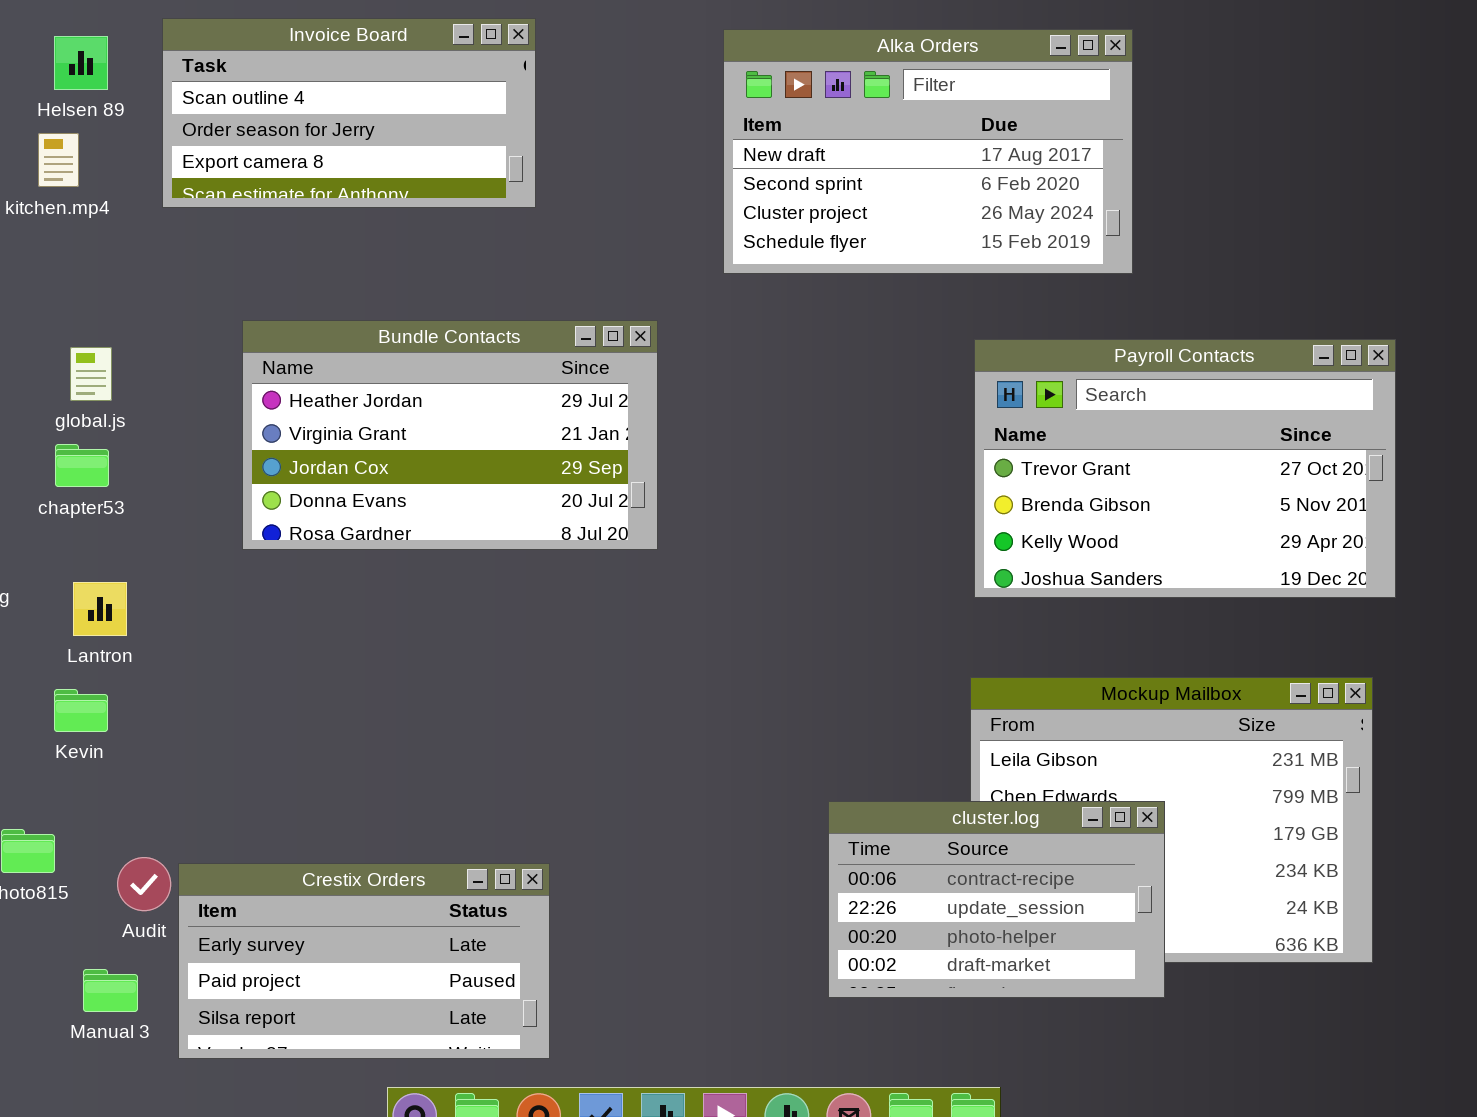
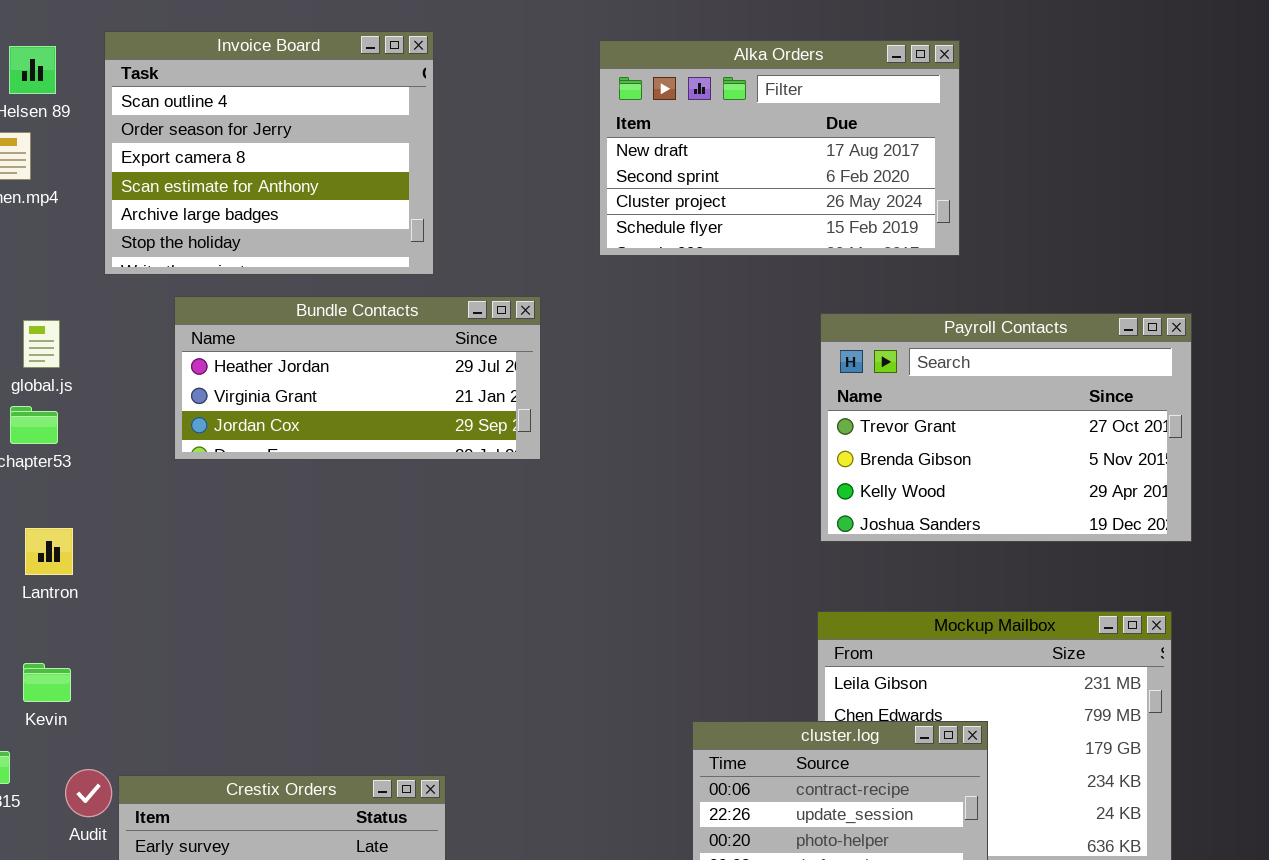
Invoice Board: [162,18,536,208] -> [104,31,434,275], resized
Bundle Contacts: [242,320,658,550] -> [174,296,541,460], resized
Kevin: [54,689,108,732] -> [23,663,71,702], moved

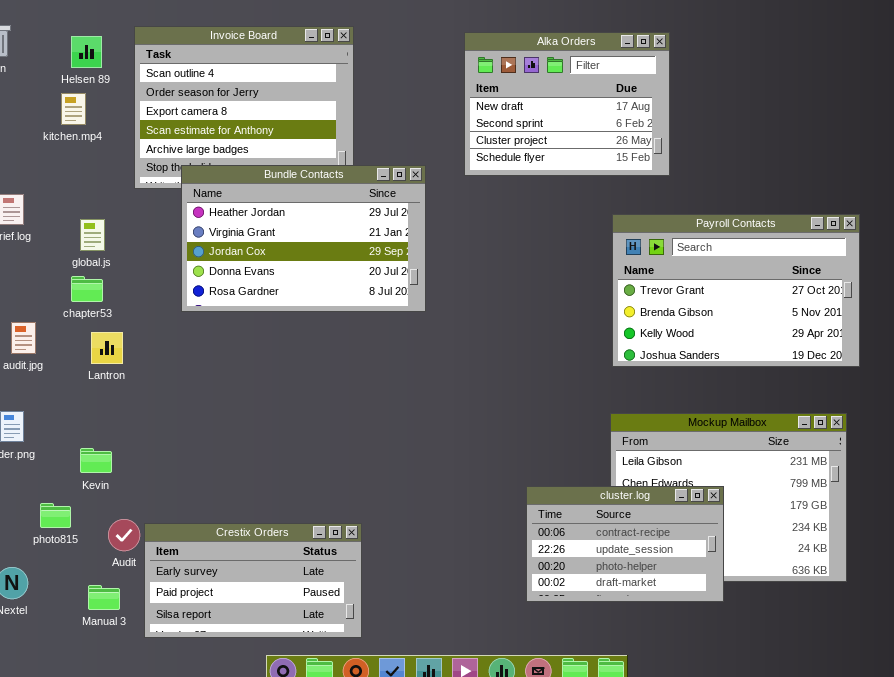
Alka Orders: [599,40,960,256] -> [464,32,670,176], resized
Bundle Contacts: [174,296,541,460] -> [181,165,426,312], resized
Lantron: [25,528,73,575] -> [91,332,123,364], moved

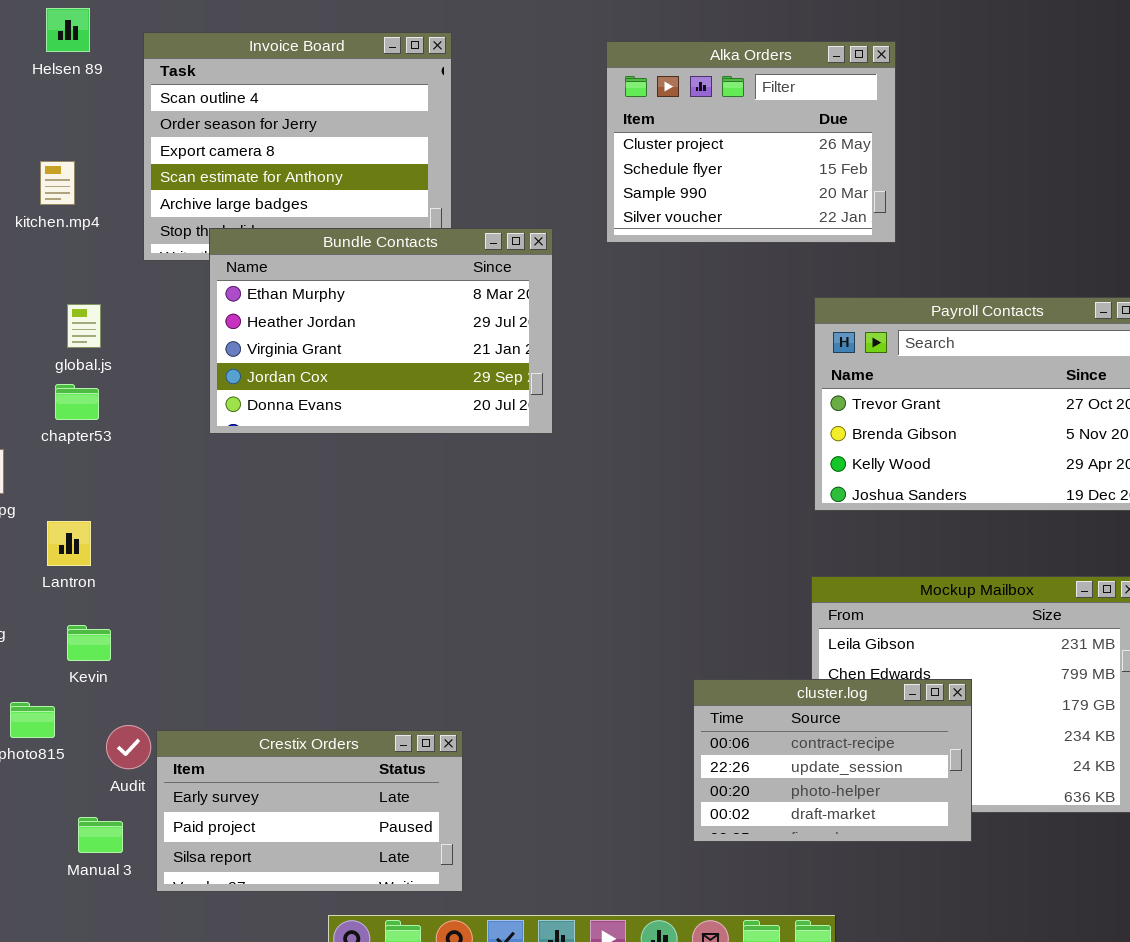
Alka Orders: [464,32,670,176] -> [606,41,896,243], scrolled down 2 rows
Helsen 89: [71,36,102,68] -> [46,8,90,52], moved
kitchen.mp4: [61,93,86,125] -> [40,161,75,205], moved
Bundle Contacts: [181,165,426,312] -> [209,228,553,434], scrolled up 1 row
Lantron: [91,332,123,364] -> [47,521,91,566], moved

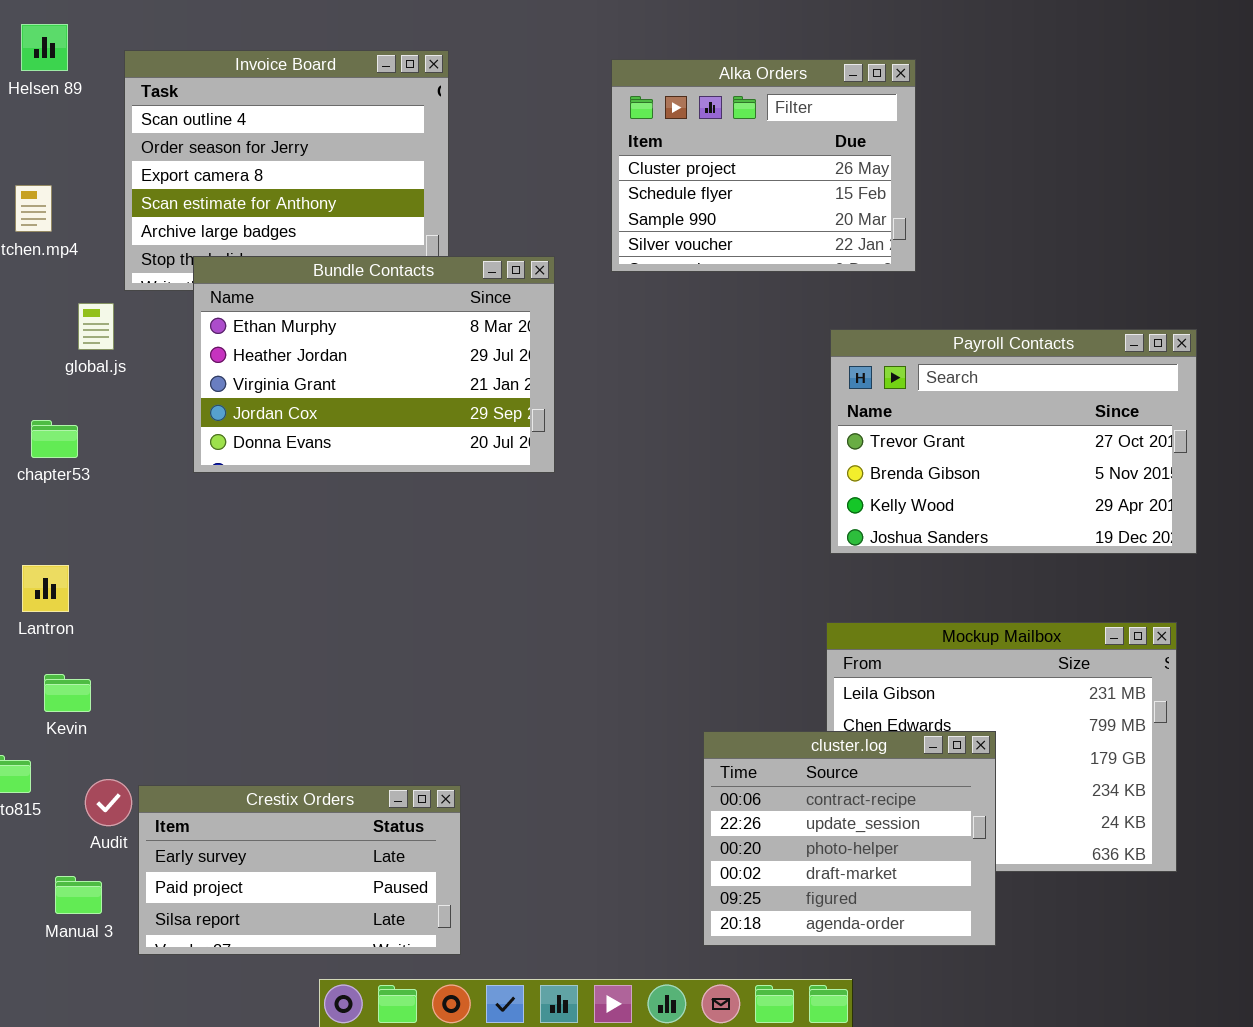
global.js: [67,304,101,348] -> [78,303,114,350], moved
cluster.log: [693,679,972,842] -> [703,731,996,946], resized

